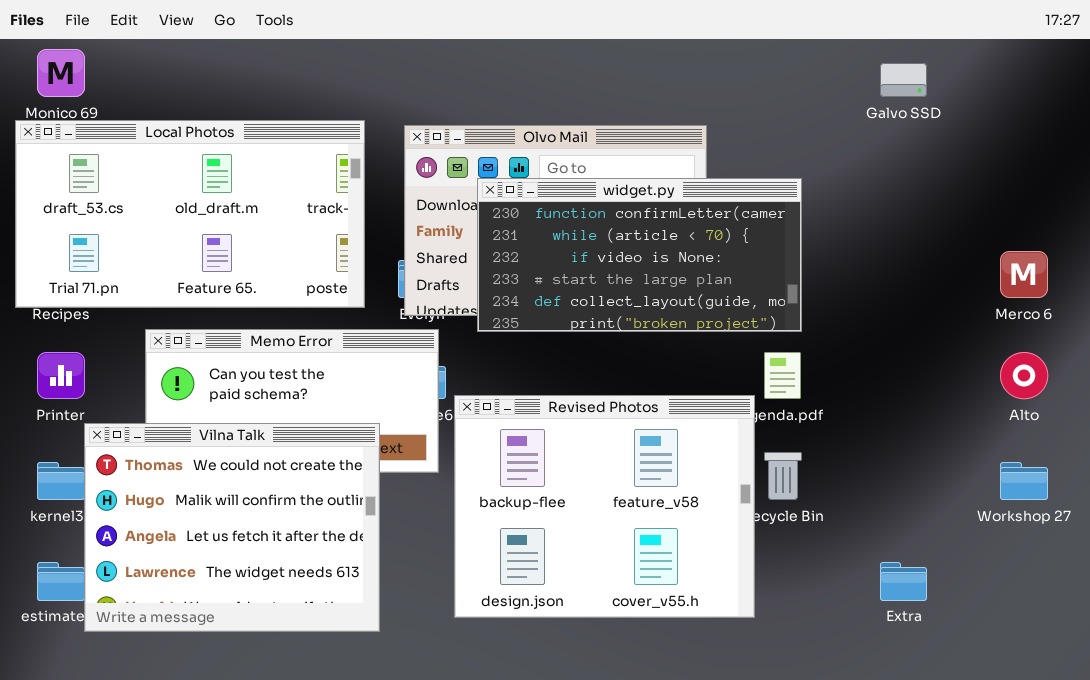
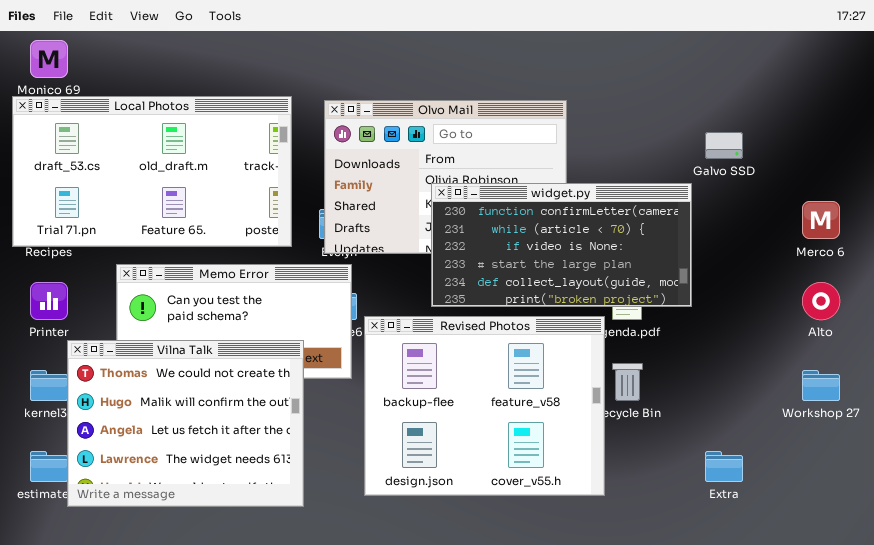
Galvo SSD: [880,63,927,97] -> [705,132,743,159], moved
widget.py: [477,178,802,332] -> [431,183,692,307], moved

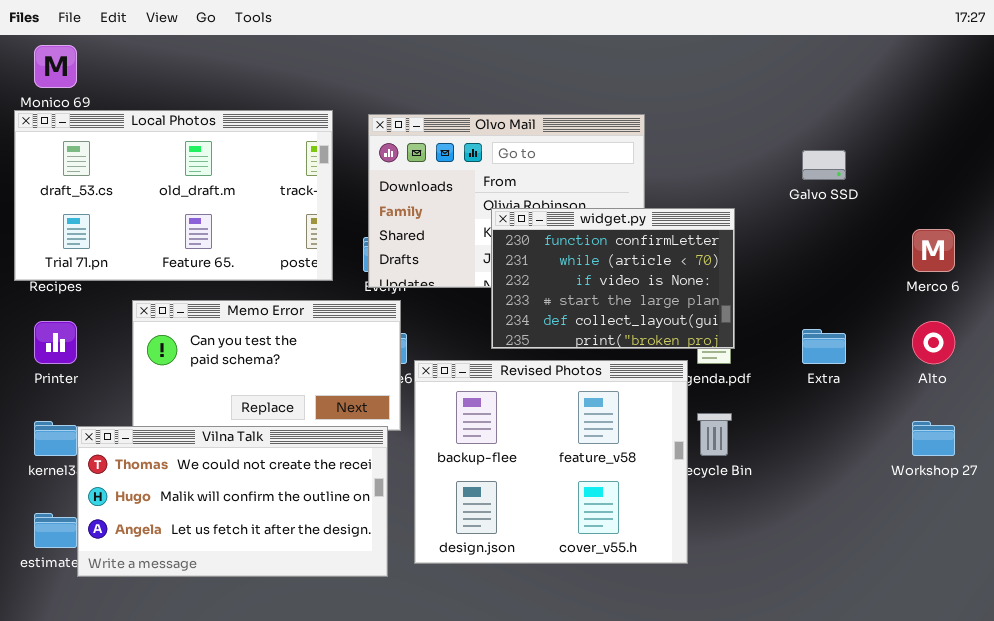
widget.py: [431,183,692,307] -> [491,208,735,349], resized
Vilna Talk: [67,340,304,507] -> [77,426,388,577], resized
Extra: [705,451,743,482] -> [802,329,846,364], moved

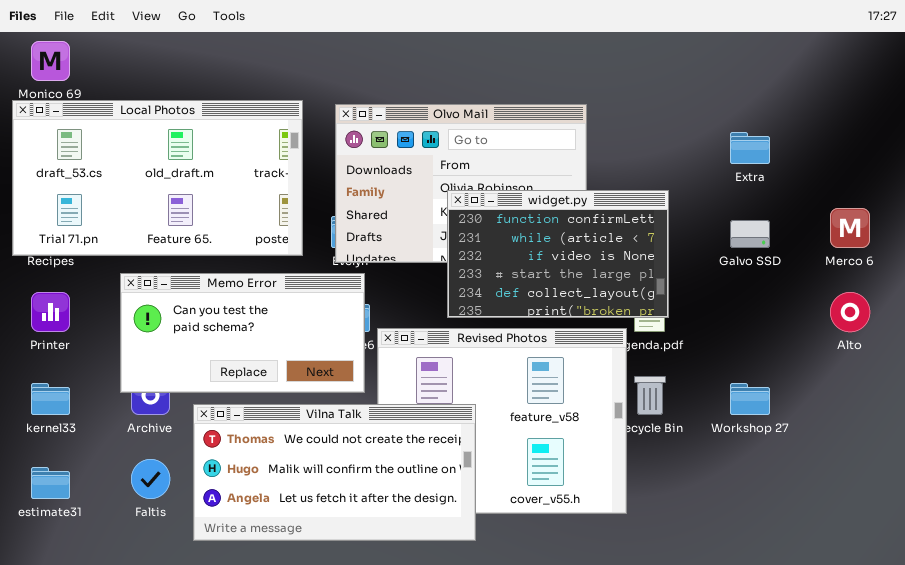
Galvo SSD: [802,150,846,180] -> [730,220,770,248], moved
Extra: [802,329,846,364] -> [730,132,770,164], moved
Workshop 27: [912,421,955,456] -> [730,383,770,415], moved
Vilna Talk: [77,426,388,577] -> [193,404,476,541], moved

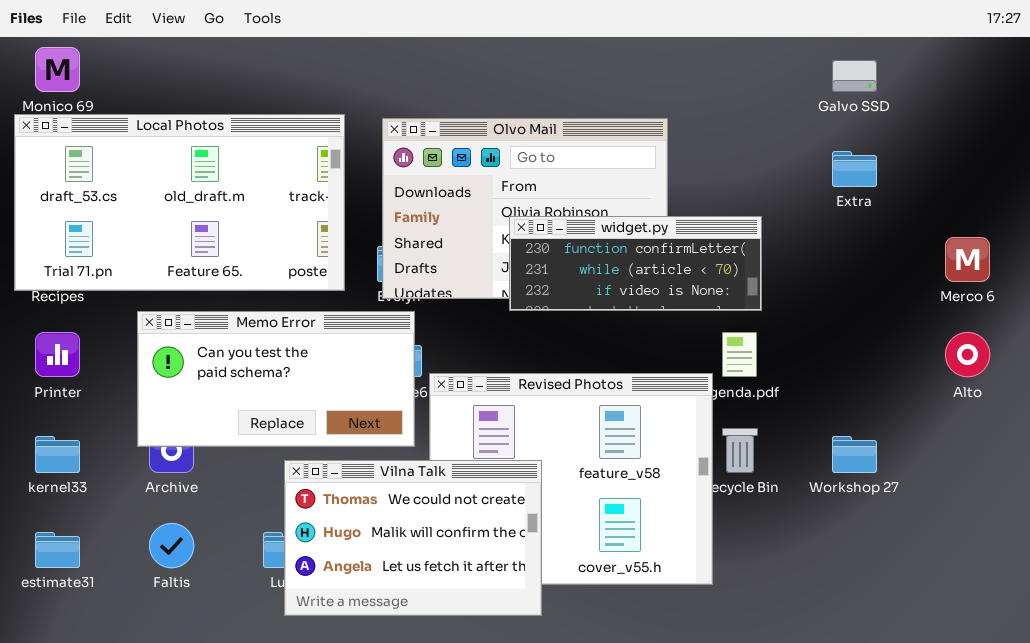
widget.py: [447,190,669,318] -> [509,216,762,311], resized
Galvo SSD: [730,220,770,248] -> [832,60,877,92], moved
Vilna Talk: [193,404,476,541] -> [284,460,542,616], resized

